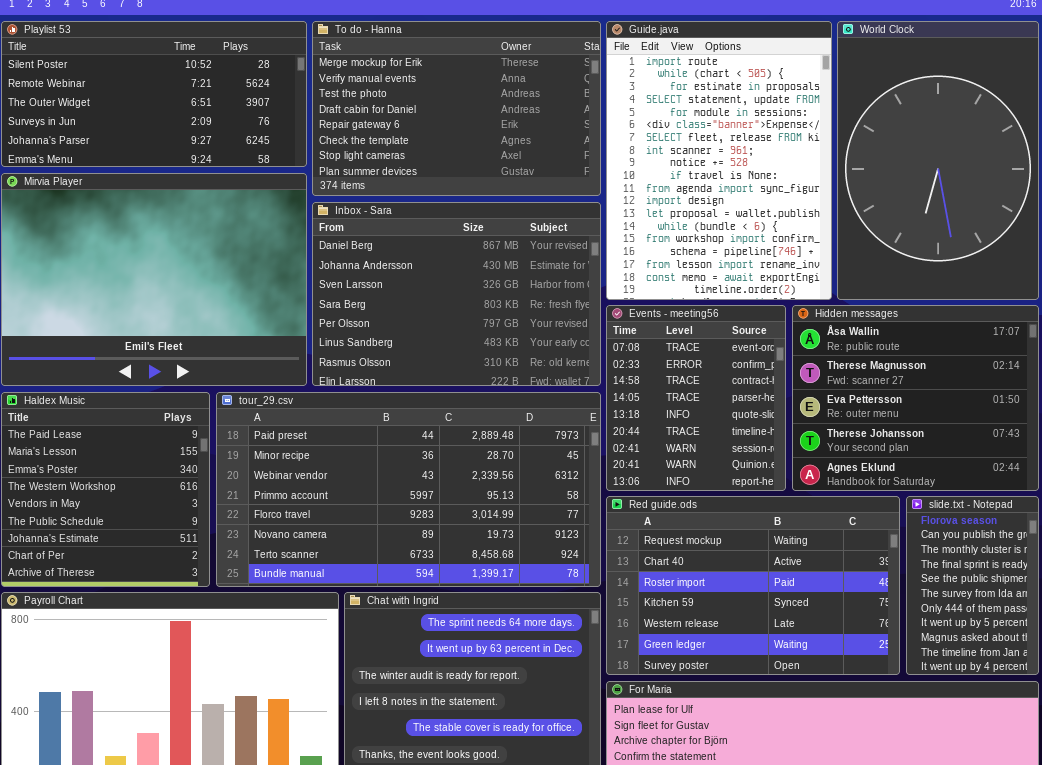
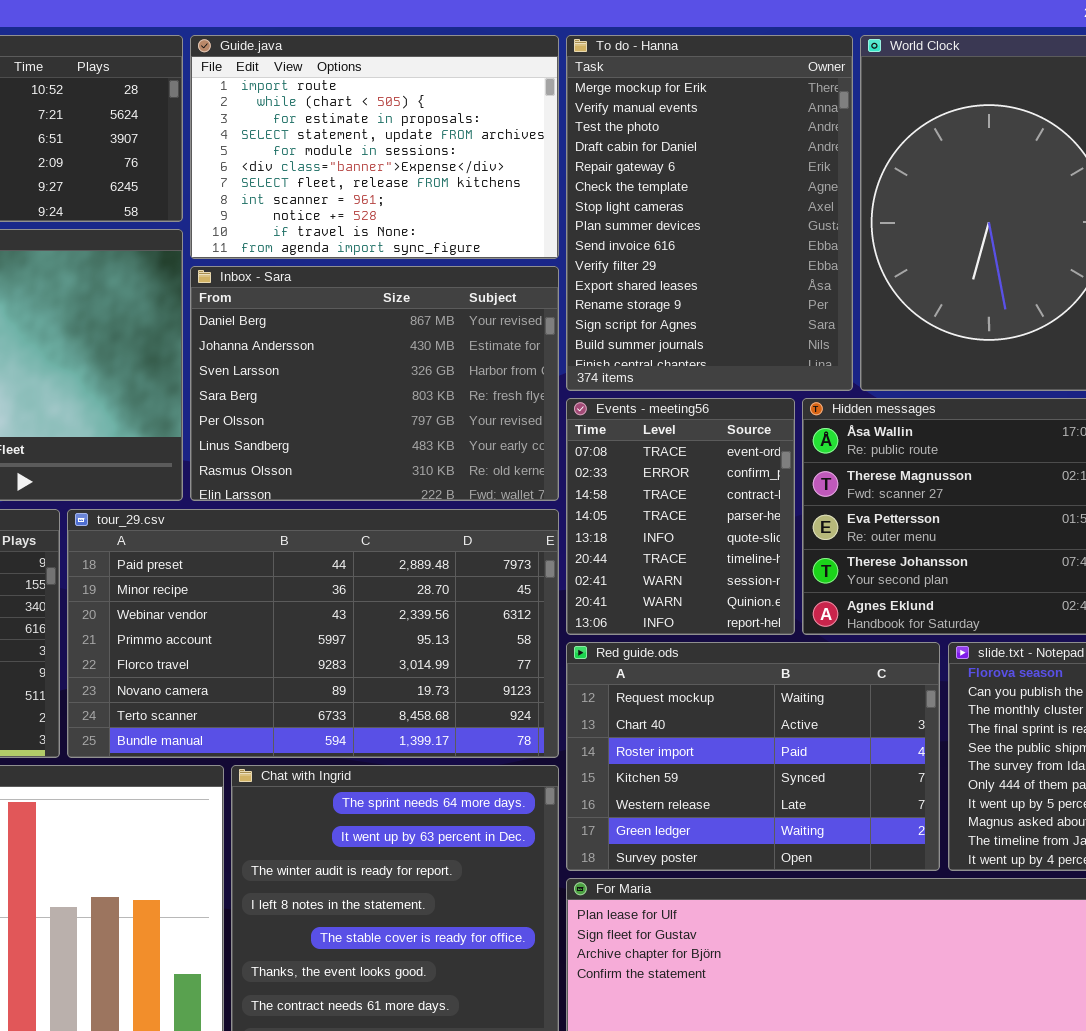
To do - Hanna: [312,21,601,196] -> [566,35,853,391], moved, resized
Guide.java: [606,21,832,300] -> [190,35,559,259], moved, resized

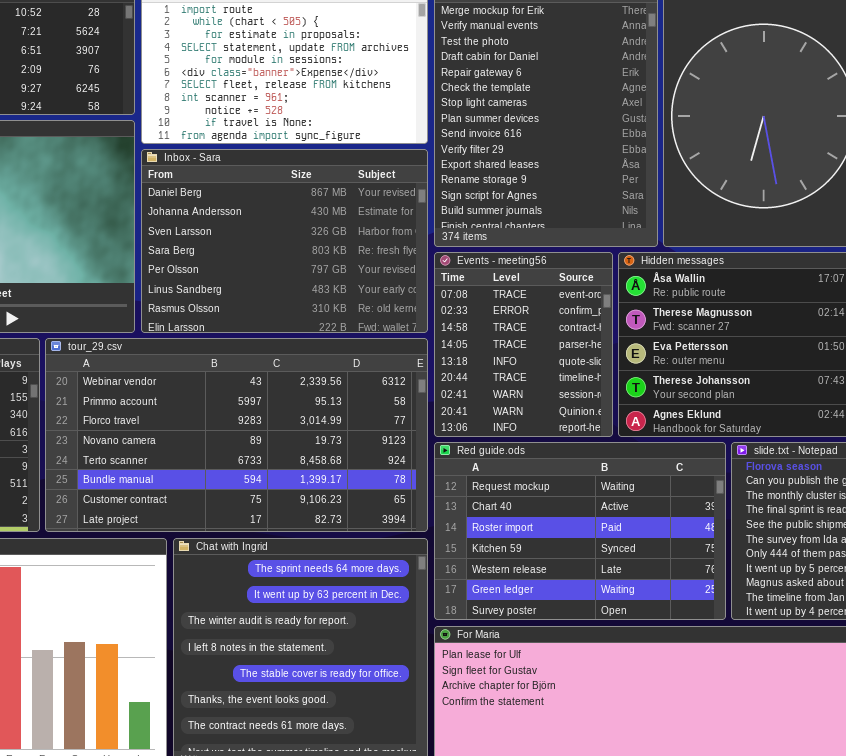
tour_29.csv: [67,509,559,758] -> [45,338,428,532], scrolled down 2 rows

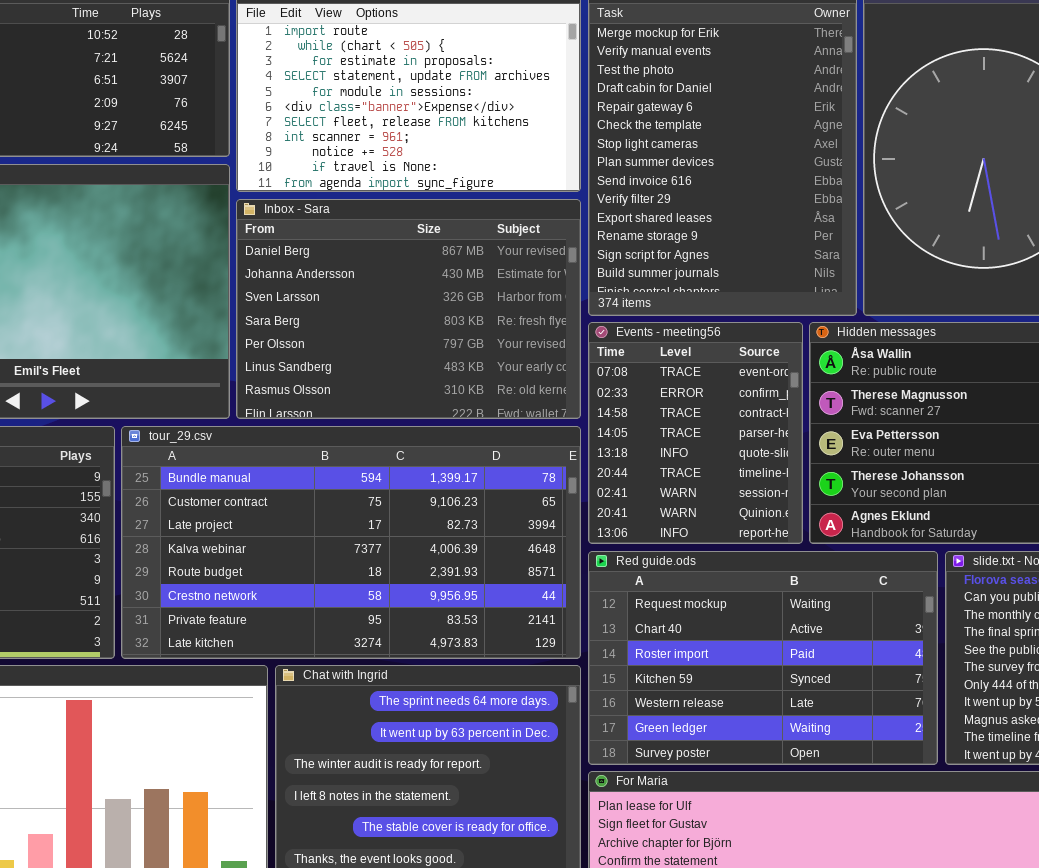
tour_29.csv: [45,338,428,532] -> [121,426,581,659], scrolled down 5 rows

